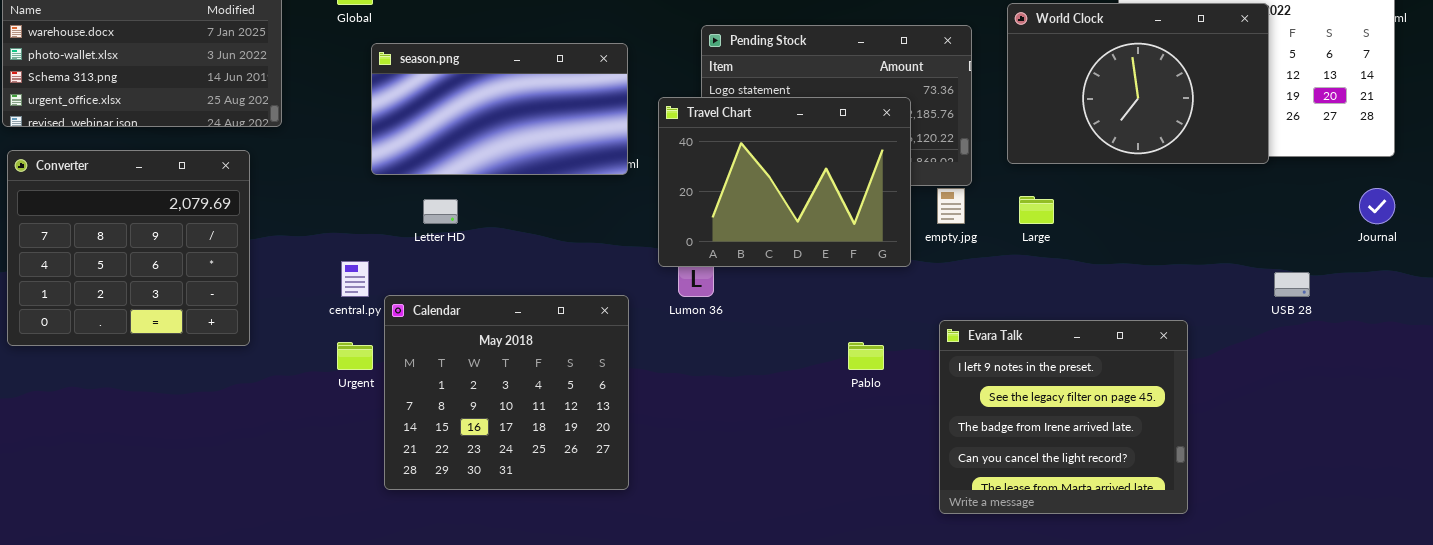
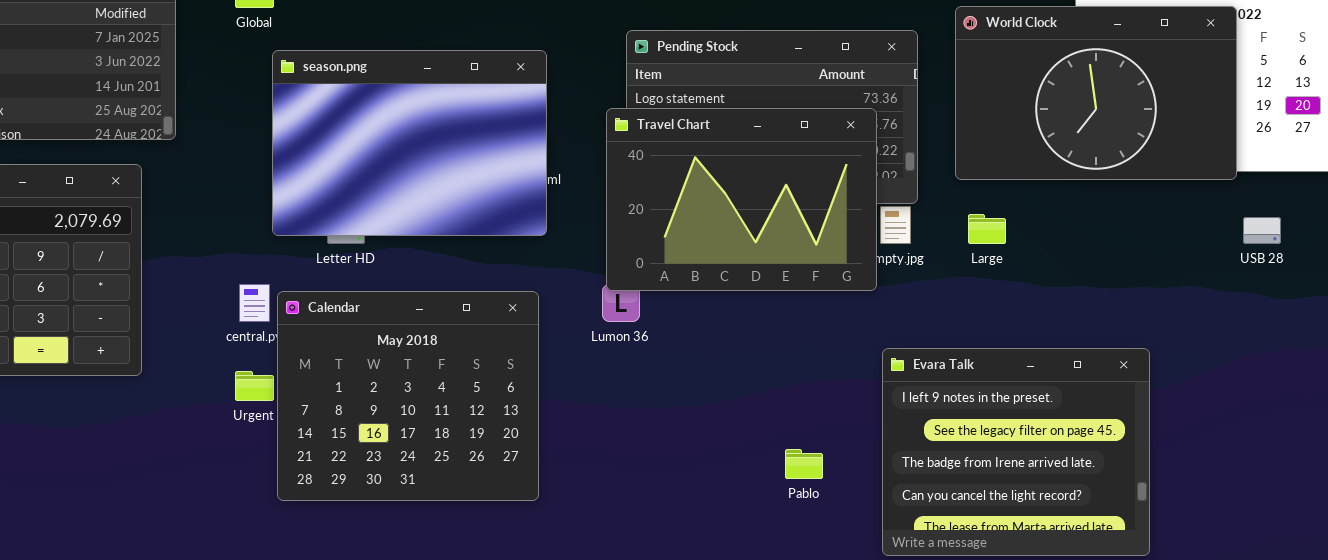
season.png: [371,43,628,175] -> [272,50,547,236], resized
Travel Chart: [658,97,911,267] -> [606,108,877,291], moved
USB 28: [1274,272,1310,297] -> [1243,217,1281,244], moved
Calendar: [384,295,629,490] -> [277,291,539,501], moved
Pablo: [848,342,884,370] -> [785,449,823,479], moved

